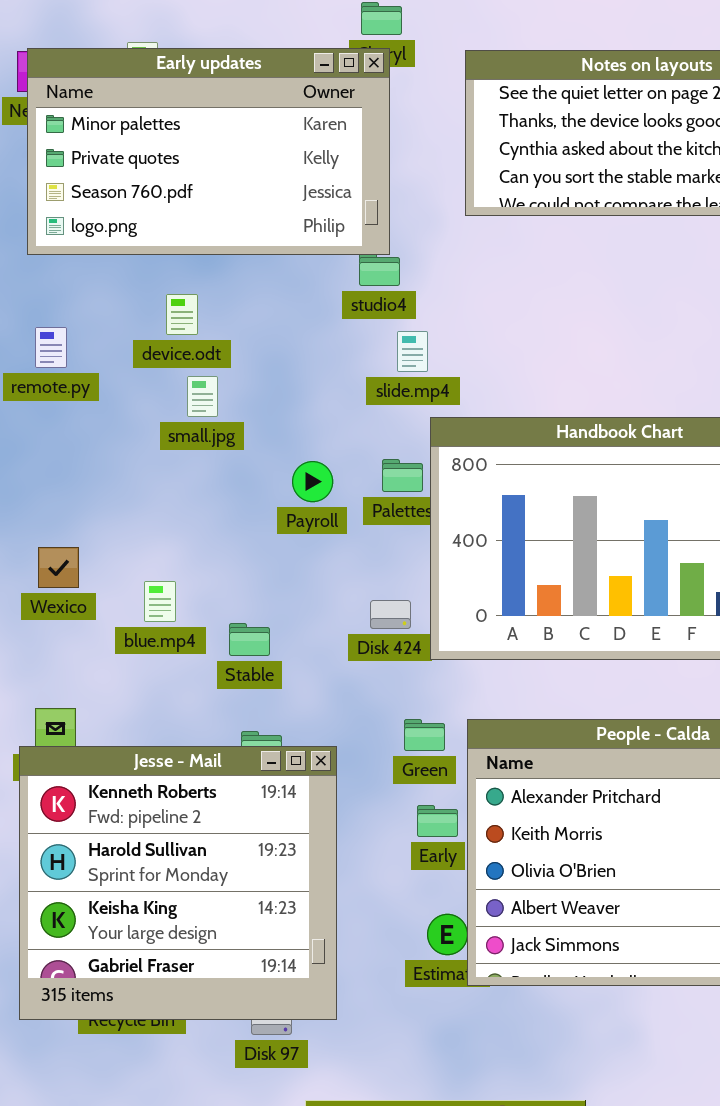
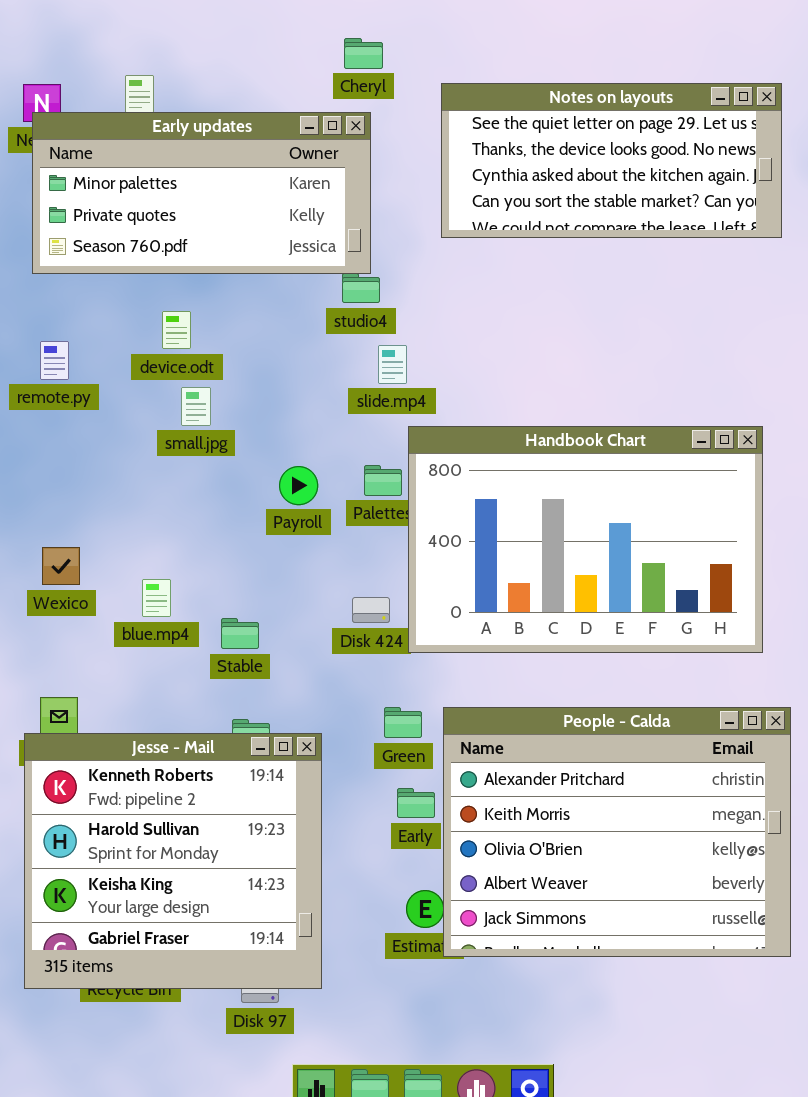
Early updates: [27,48,390,255] -> [32,112,371,274], resized

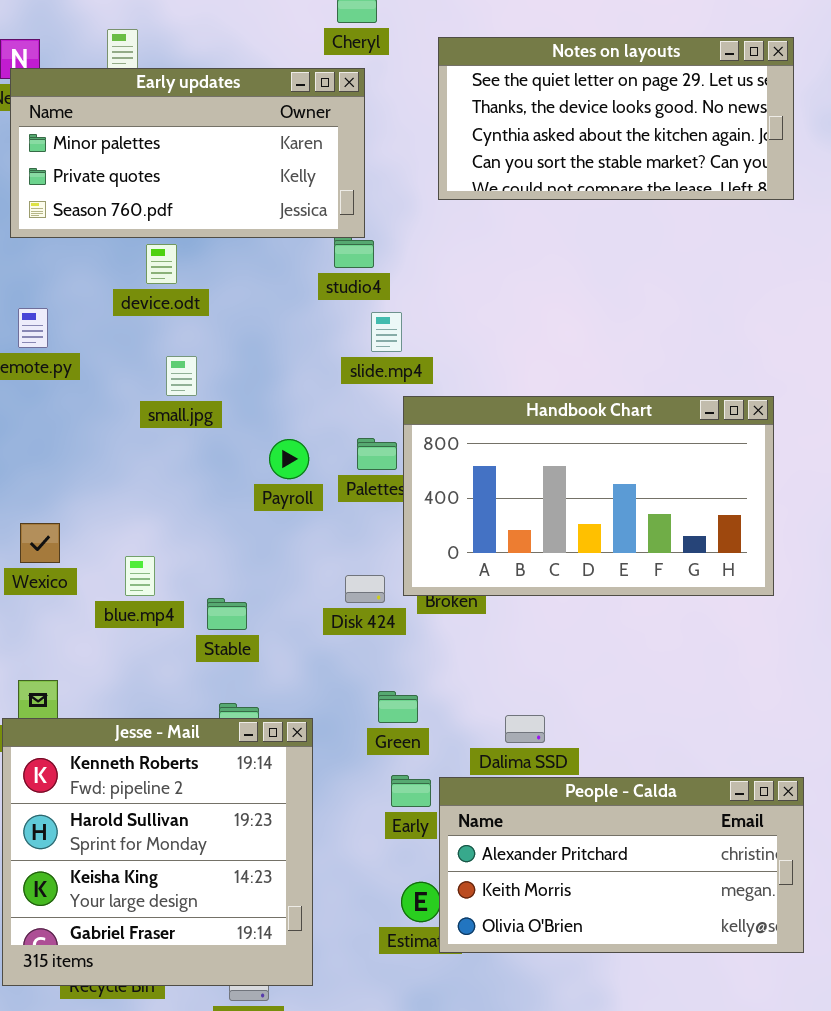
device.odt: [162,311,191,349] -> [146,244,177,284], moved
Handbook Chart: [408,426,763,653] -> [403,396,774,596], resized
People - Calda: [443,707,791,957] -> [439,777,804,953], resized

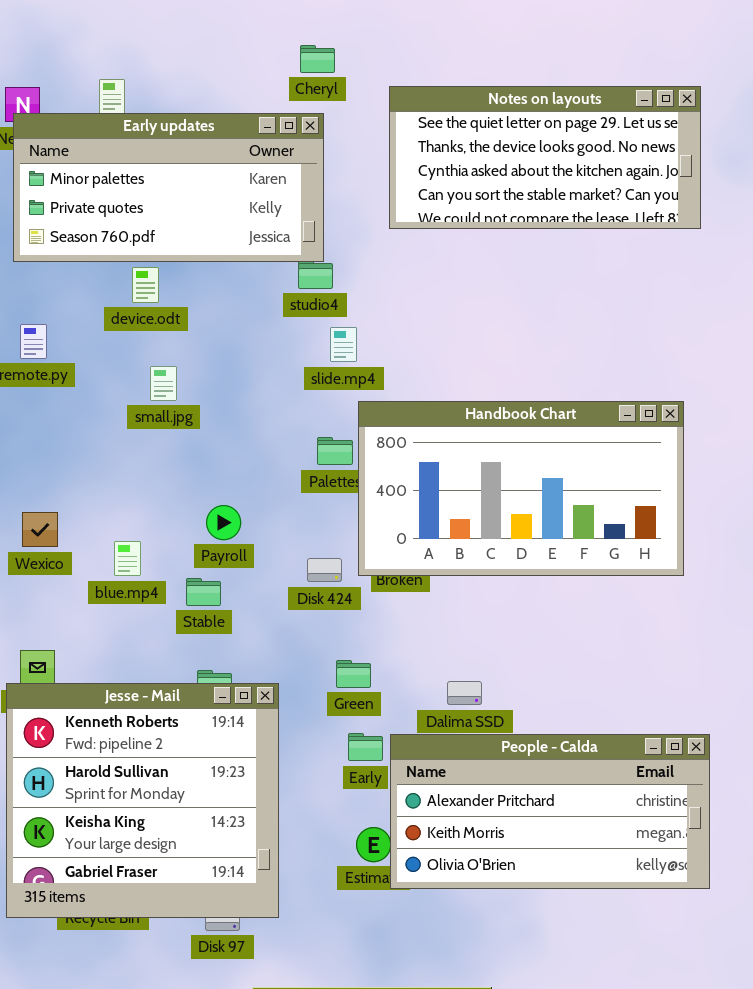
Payroll: [269,439,309,479] -> [206,505,241,540], moved

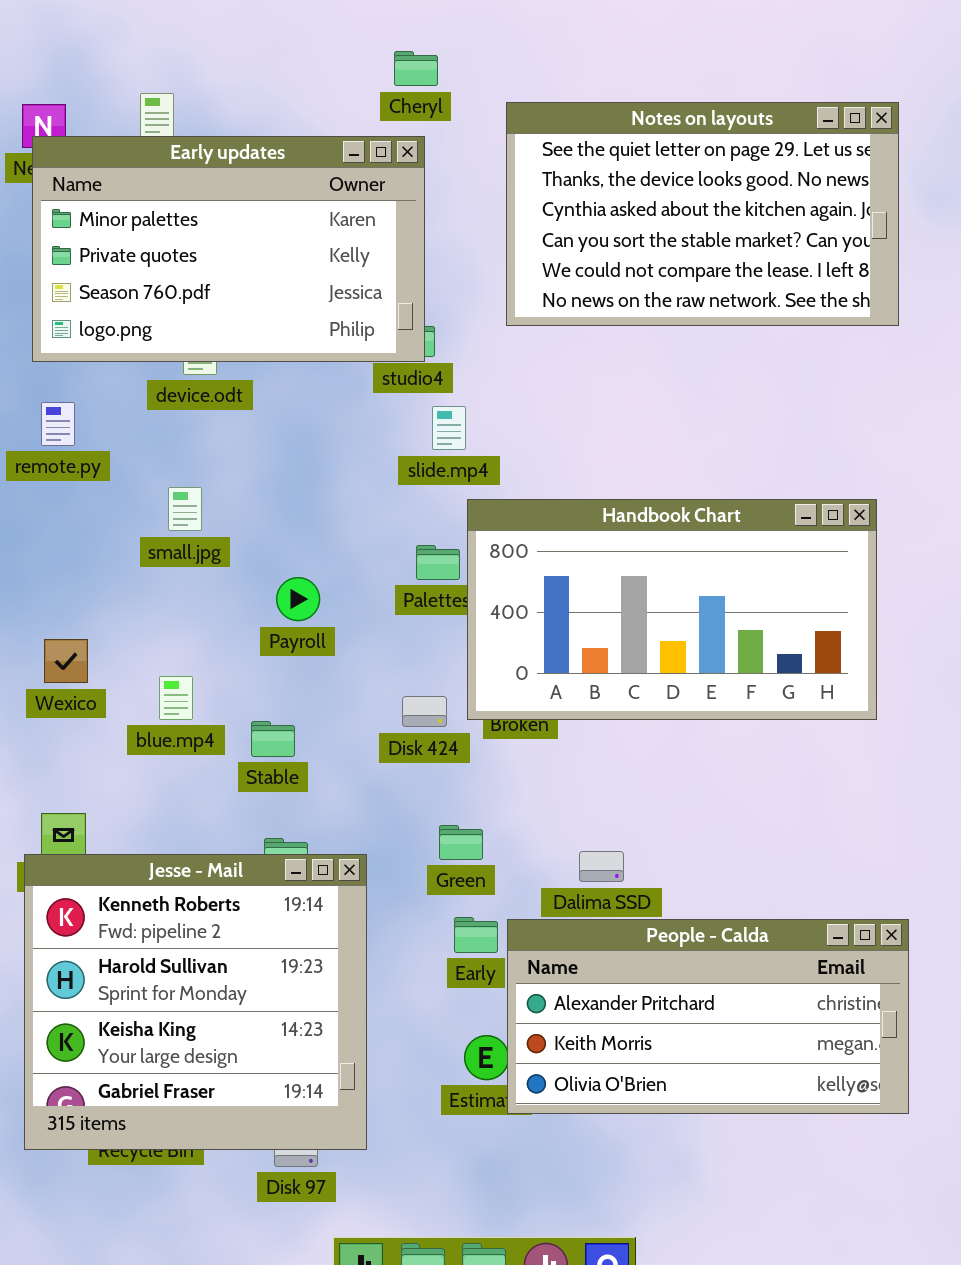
Notes on layouts: [389,86,701,229] -> [506,102,899,326], resized
Early updates: [13,113,324,262] -> [32,136,425,362], resized
small.jpg: [150,366,177,401] -> [168,487,202,531], moved
Payroll: [206,505,241,540] -> [276,577,320,621], moved

